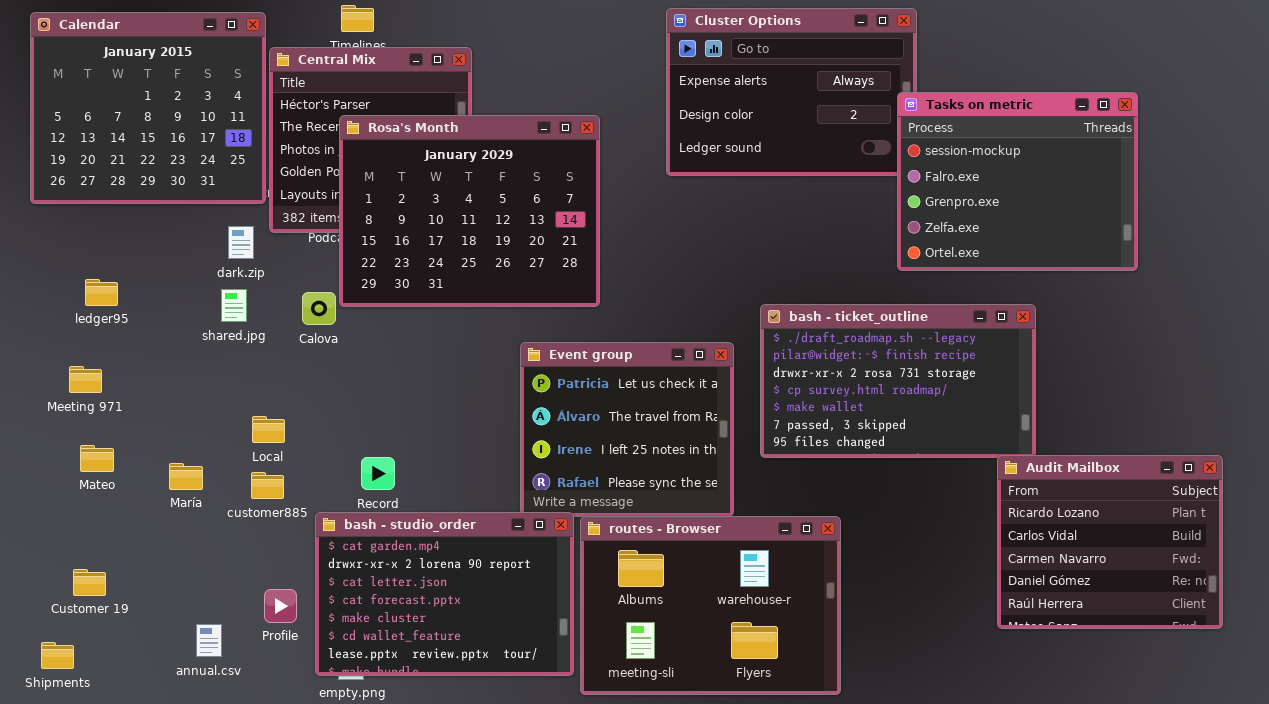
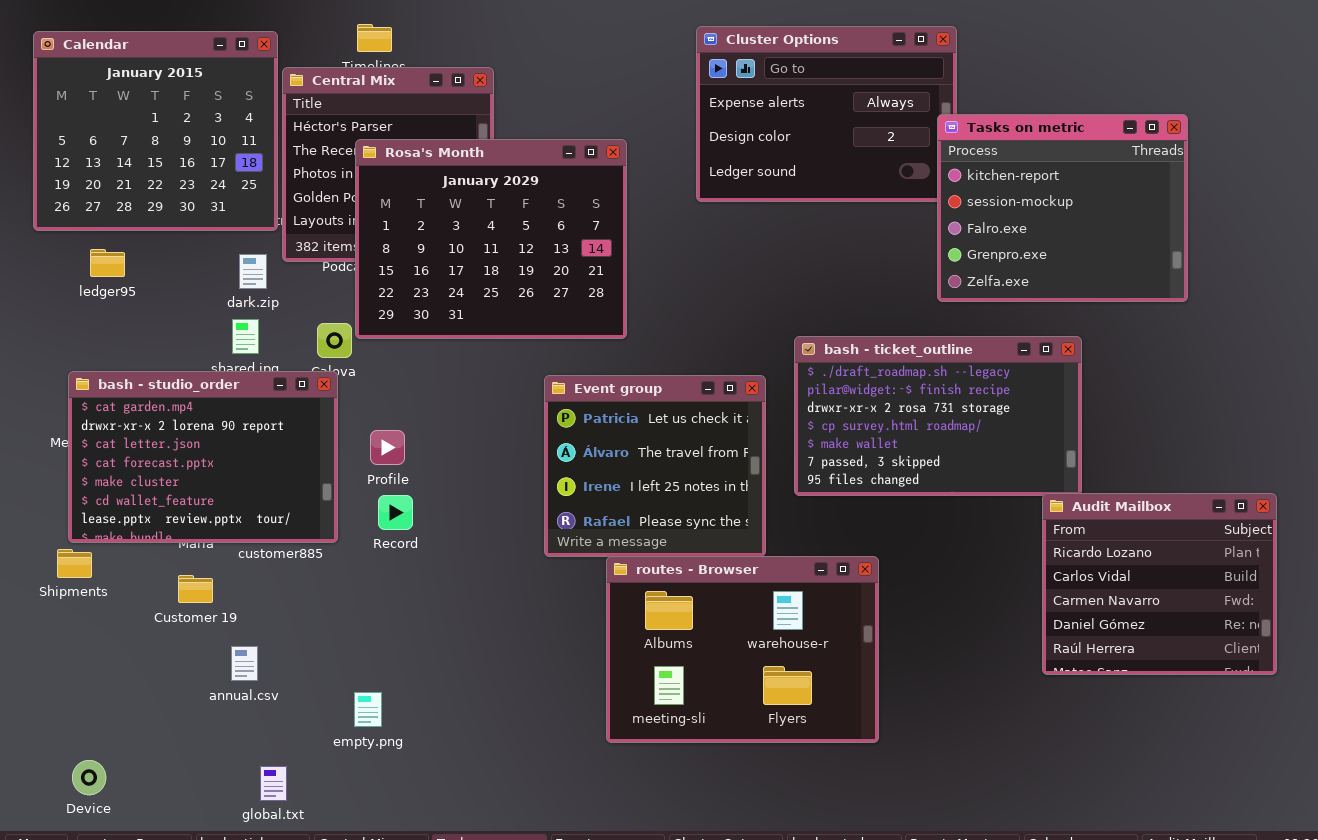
Tasks on metric: [897,92,1138,271] -> [937,114,1188,302], scrolled up 1 row
ledger95: [85,279,118,306] -> [90,249,125,277], moved
bash - studio_order: [315,512,574,676] -> [68,371,338,543], moved
Customer 19: [73,569,106,596] -> [178,575,213,603], moved
Profile: [264,589,297,623] -> [370,430,405,465], moved
annual.csv: [196,624,222,657] -> [231,646,258,681], moved
Shipments: [41,642,74,669] -> [57,549,92,578], moved

